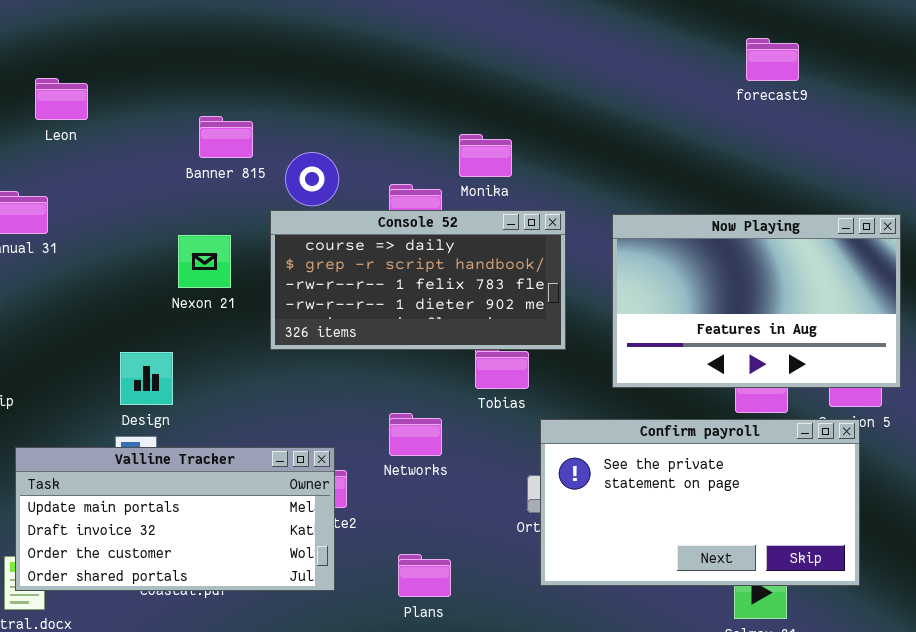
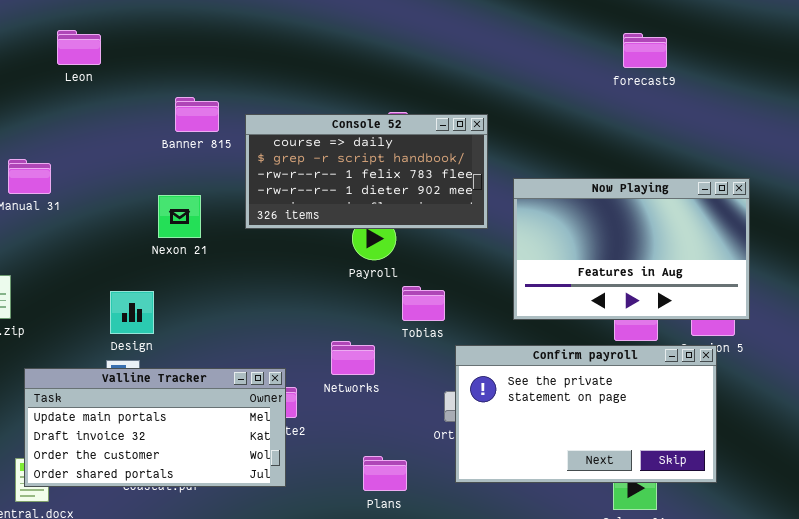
Leon: [35,78,88,120] -> [57,30,101,65], moved
Console 52: [270,210,566,350] -> [245,114,488,229], moved
Plans: [398,554,451,597] -> [363,456,407,491], moved

